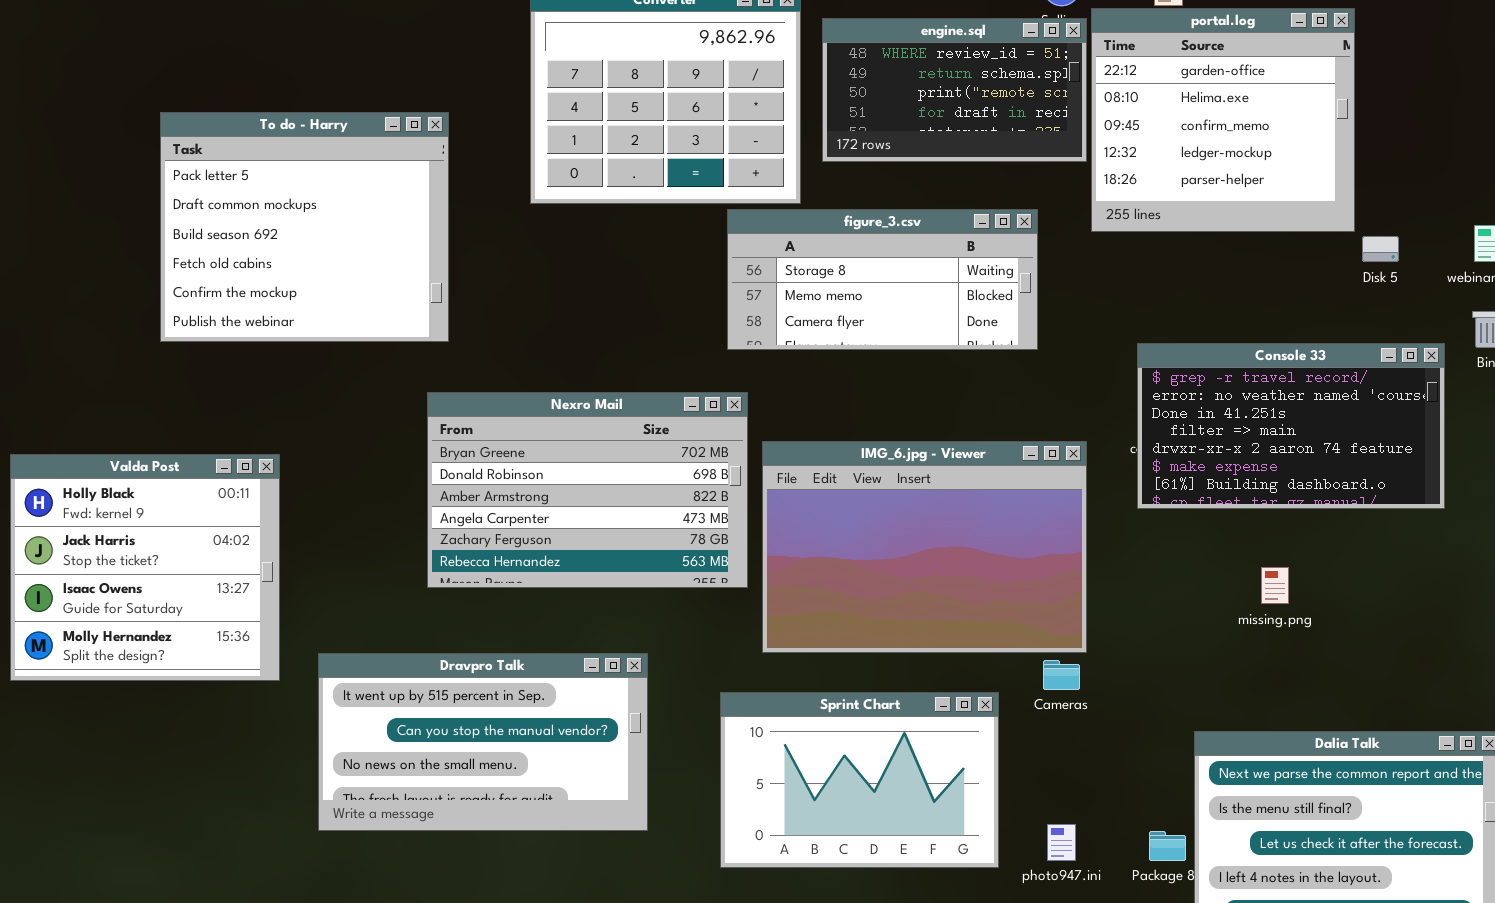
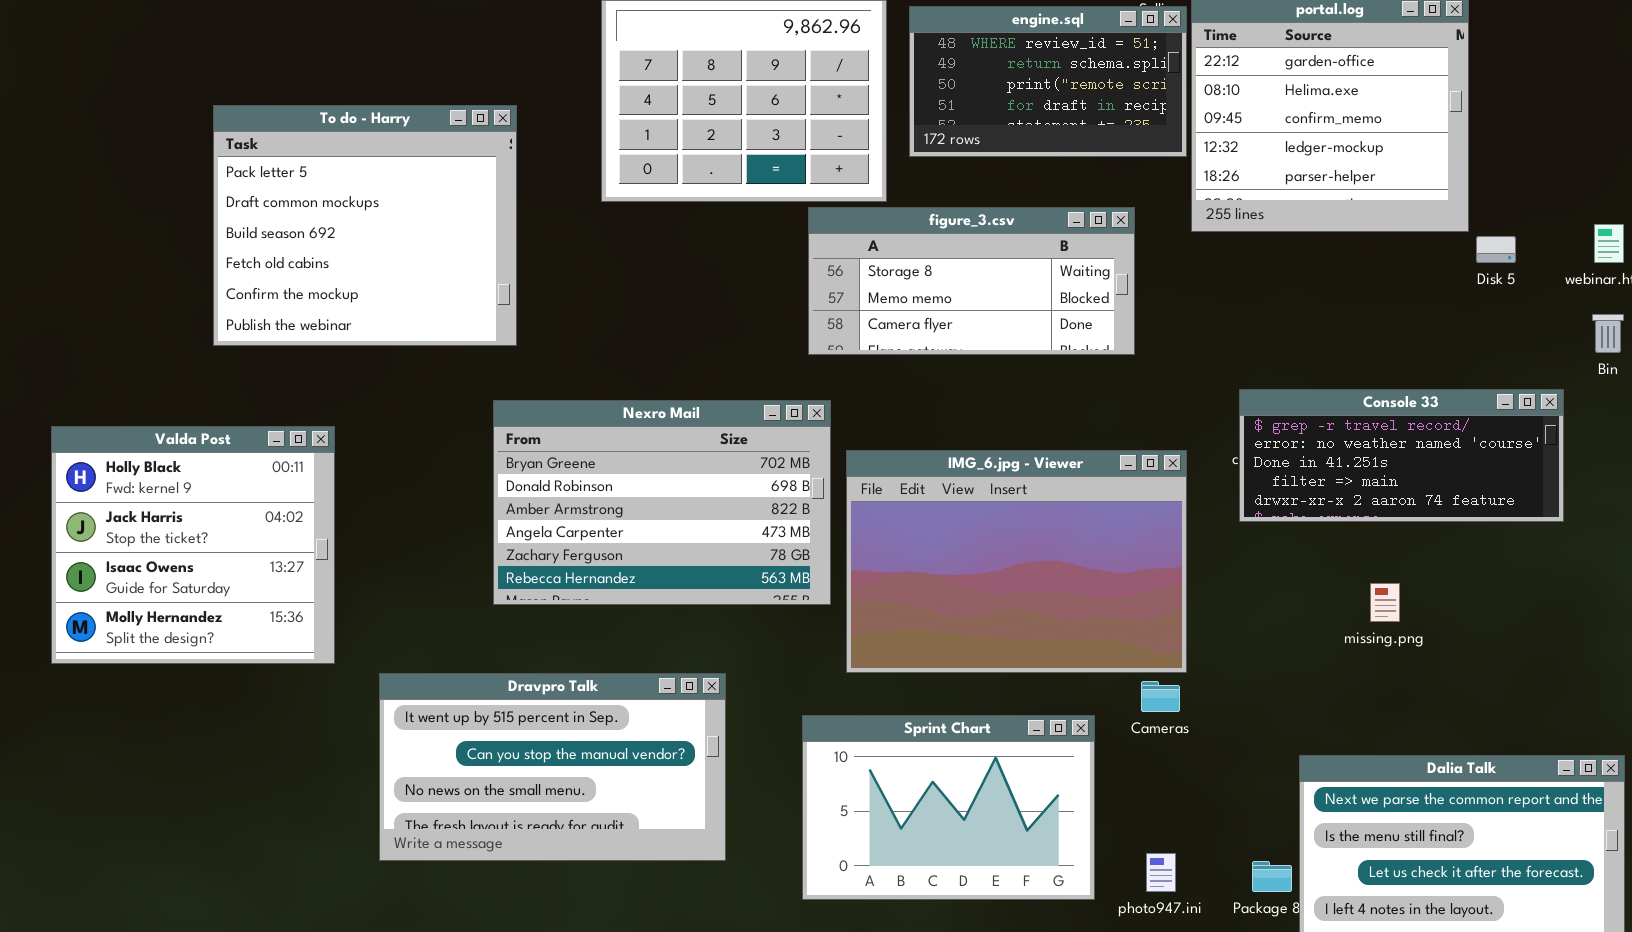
Console 33: [1137,343,1445,509] -> [1239,389,1564,522], resized
Valda Post: [10,454,280,681] -> [51,426,335,664], moved

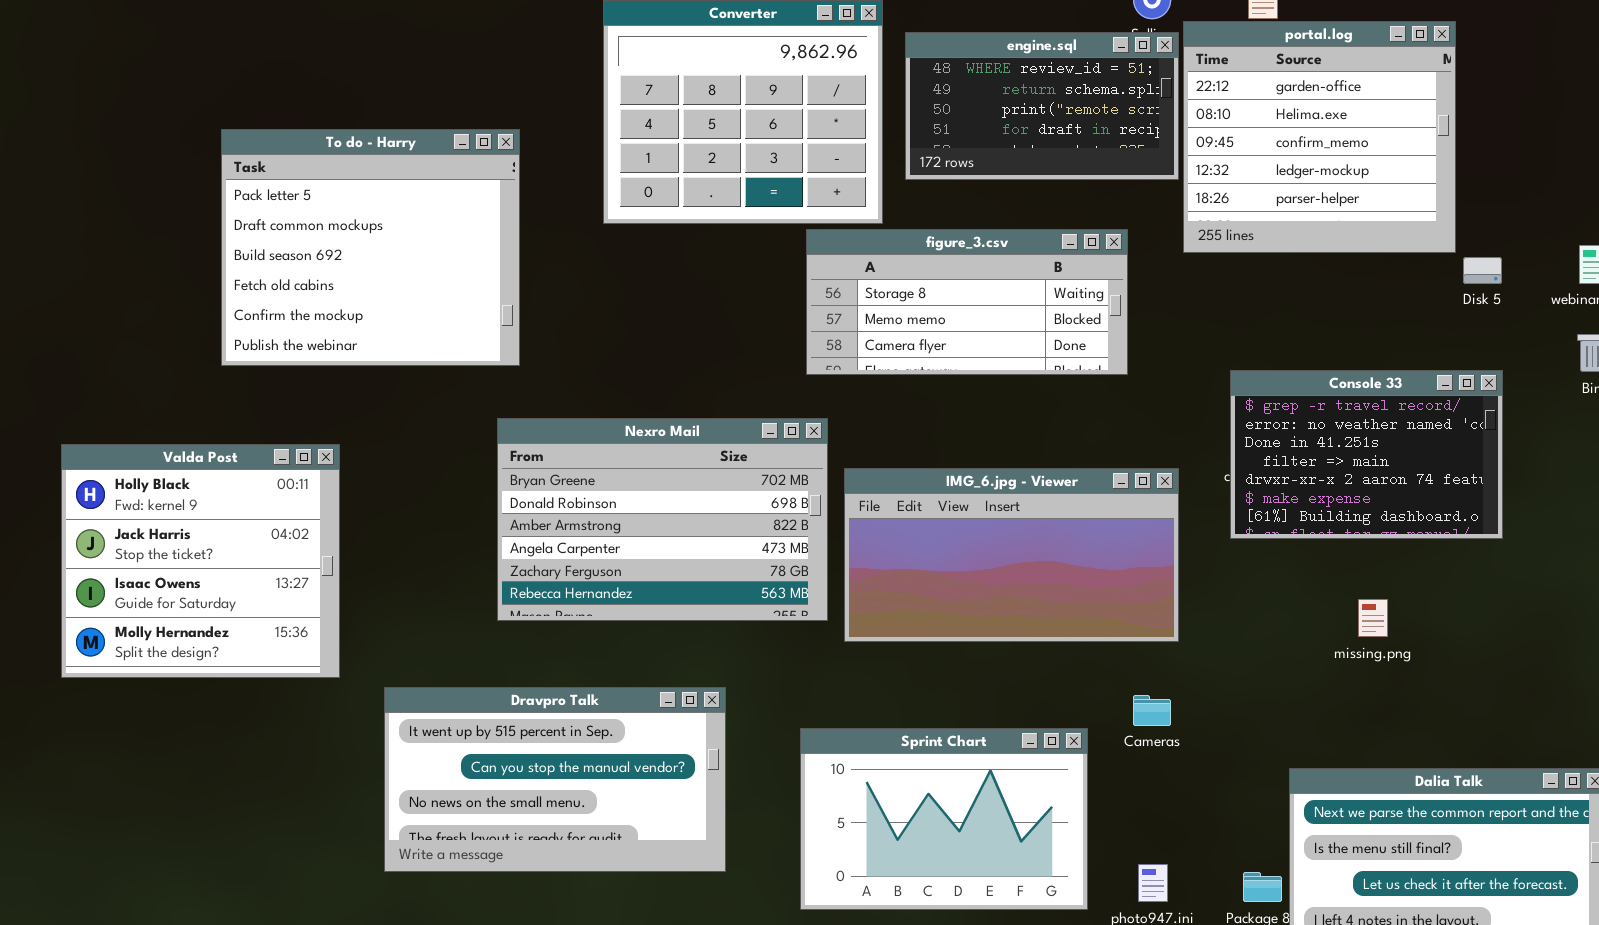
Console 33: [1239,389,1564,522] -> [1230,370,1503,539], resized
IMG_6.jpg - Viewer: [846,450,1187,673] -> [844,468,1179,642], resized

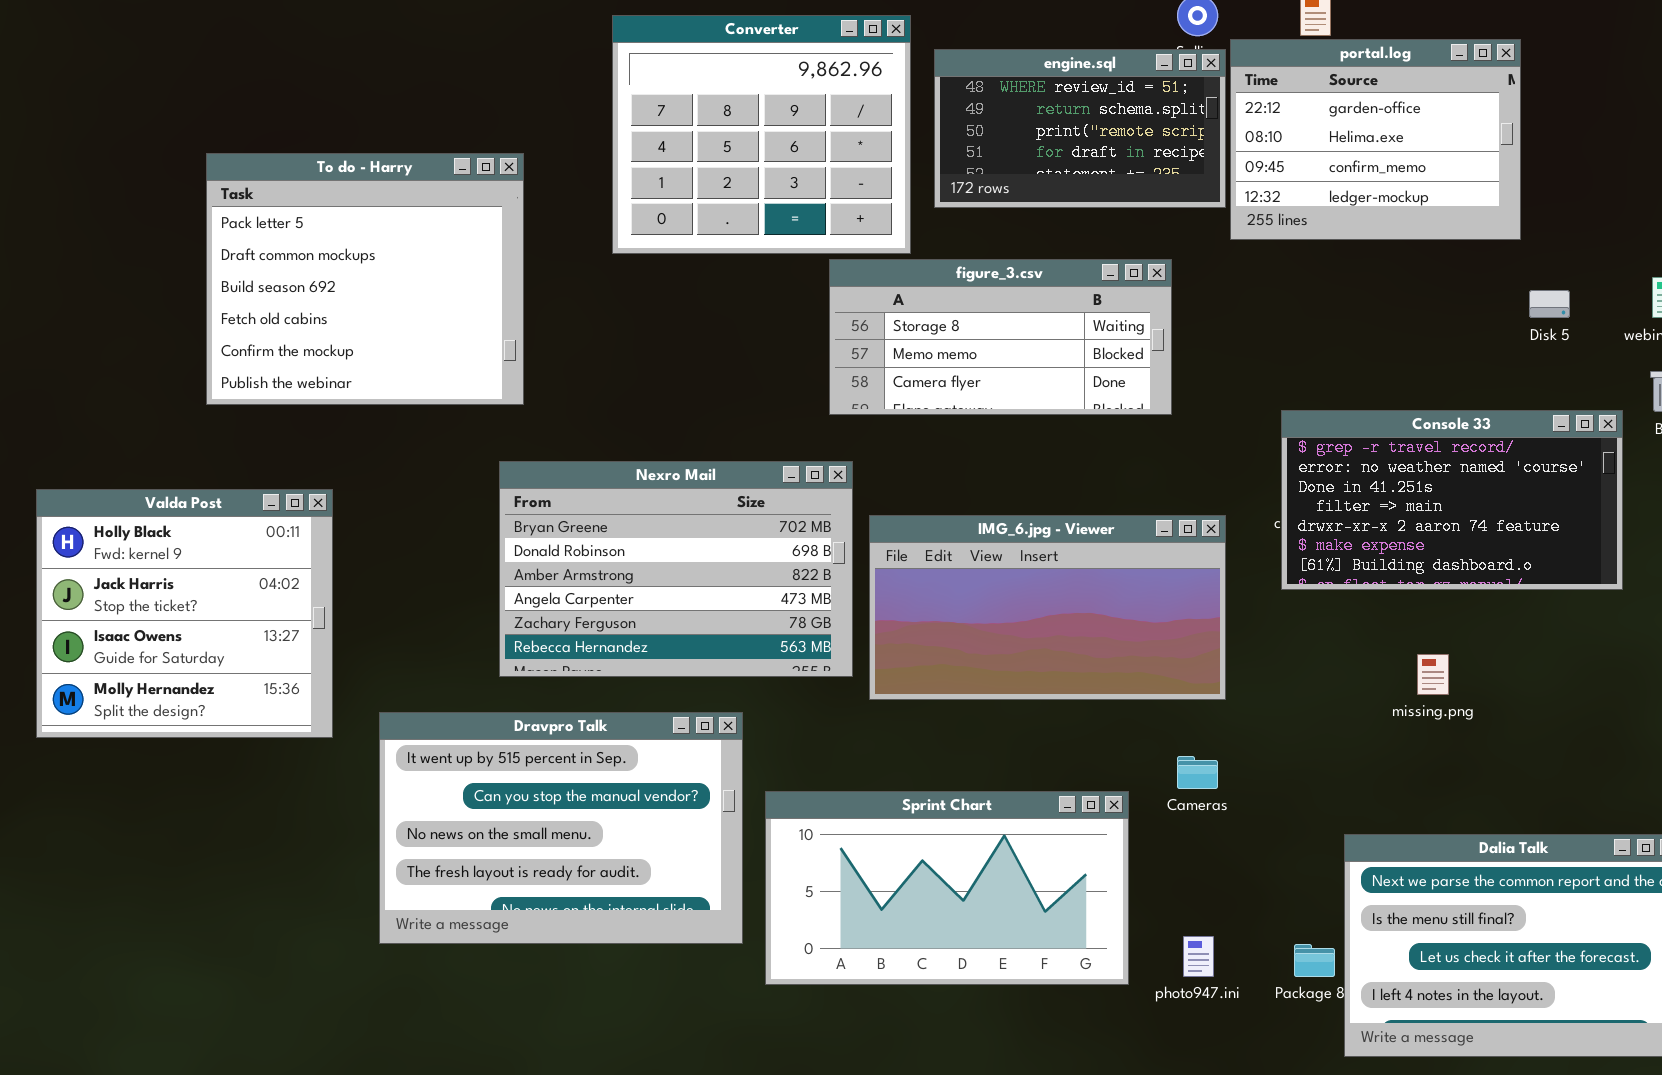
portal.log: [1183,21,1456,253] -> [1230,39,1521,240], resized
Console 33: [1230,370,1503,539] -> [1281,410,1623,590], resized
Dravpro Talk: [384,687,726,872] -> [379,712,743,944], resized
Sprint Chart: [800,728,1088,910] -> [765,791,1129,985], resized

